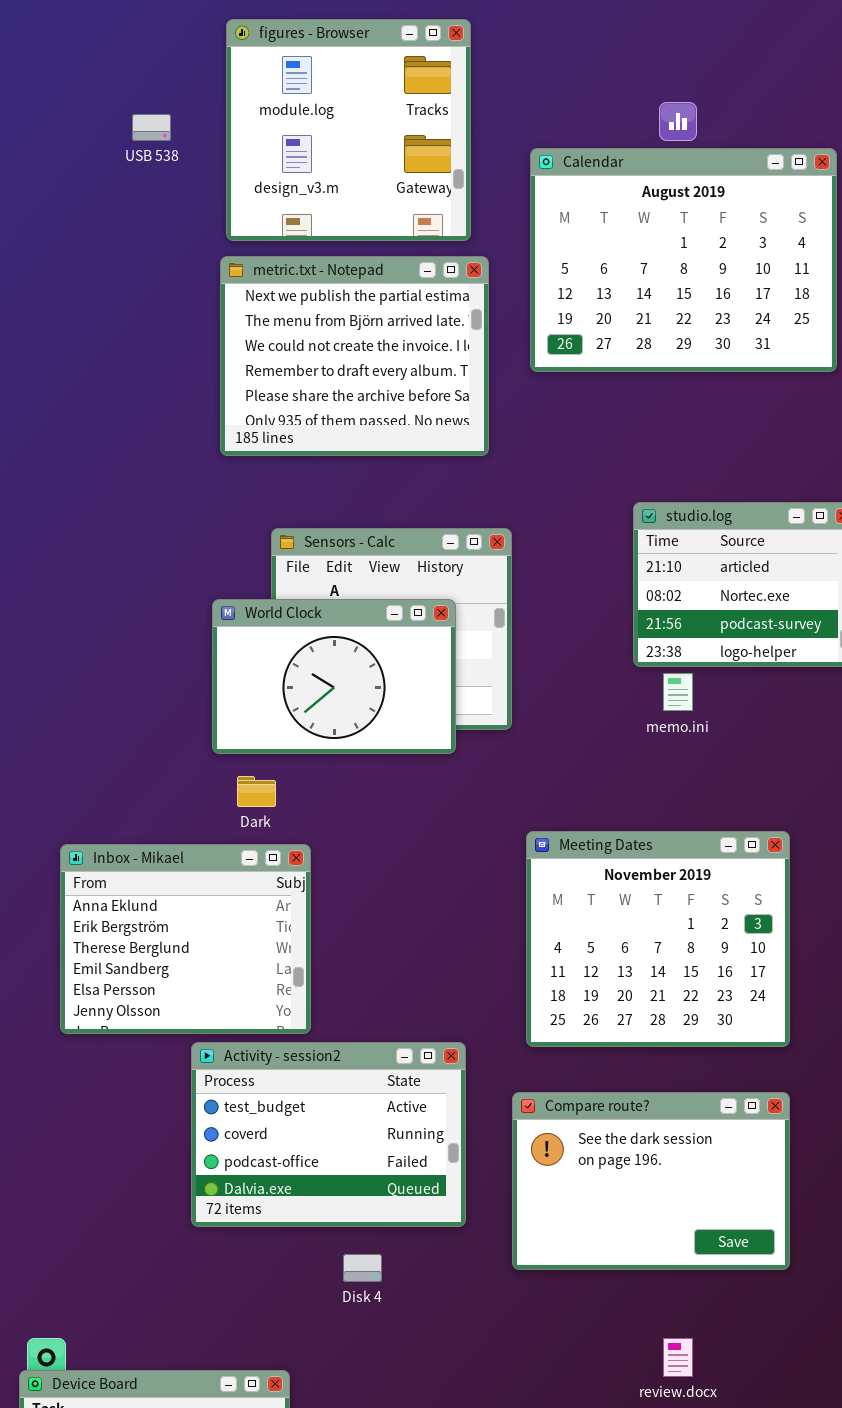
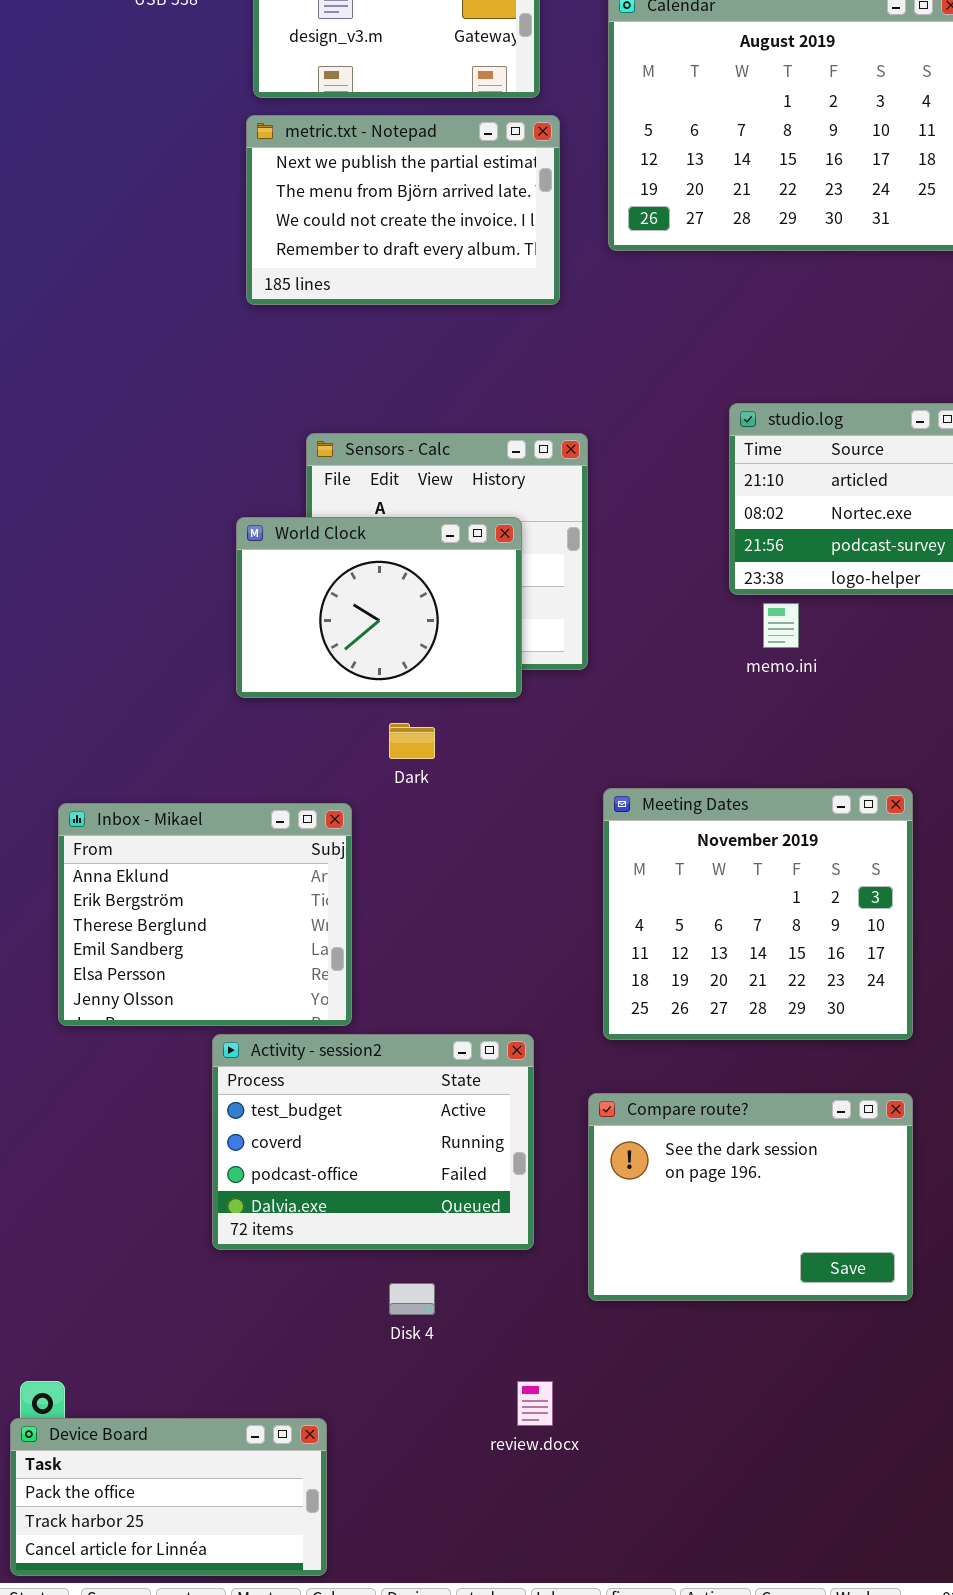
metric.txt - Notepad: [220,256,489,456] -> [246,115,560,305], resized
Dark: [237,776,276,807] -> [389,723,435,759], moved
review.docx: [663,1338,693,1377] -> [517,1381,553,1426], moved

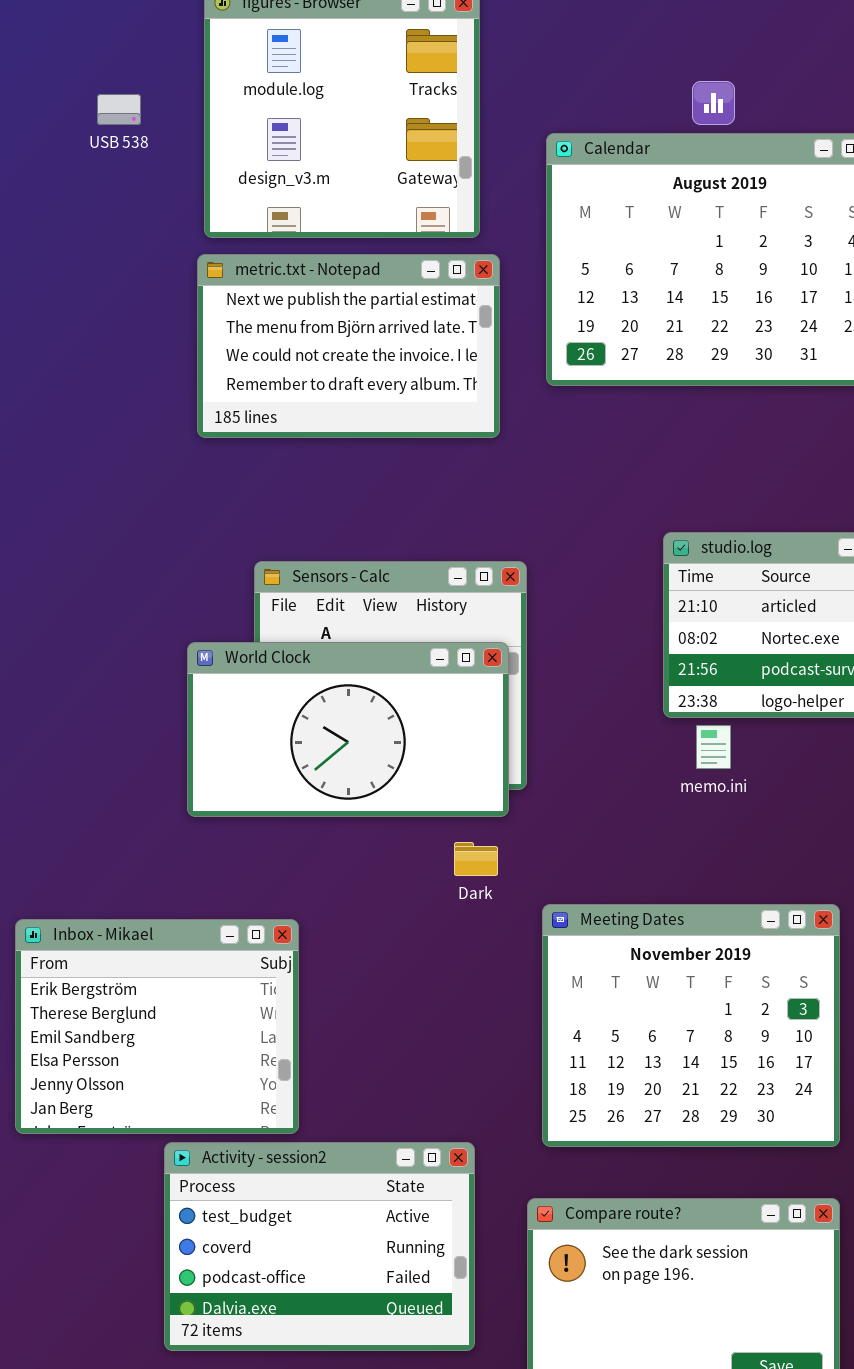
World Clock: [236,517,522,698] -> [187,642,509,817], resized
Dark: [389,723,435,759] -> [454,842,498,876], moved
Inbox - Mikael: [58,803,352,1026] -> [15,919,299,1134], scrolled down 1 row

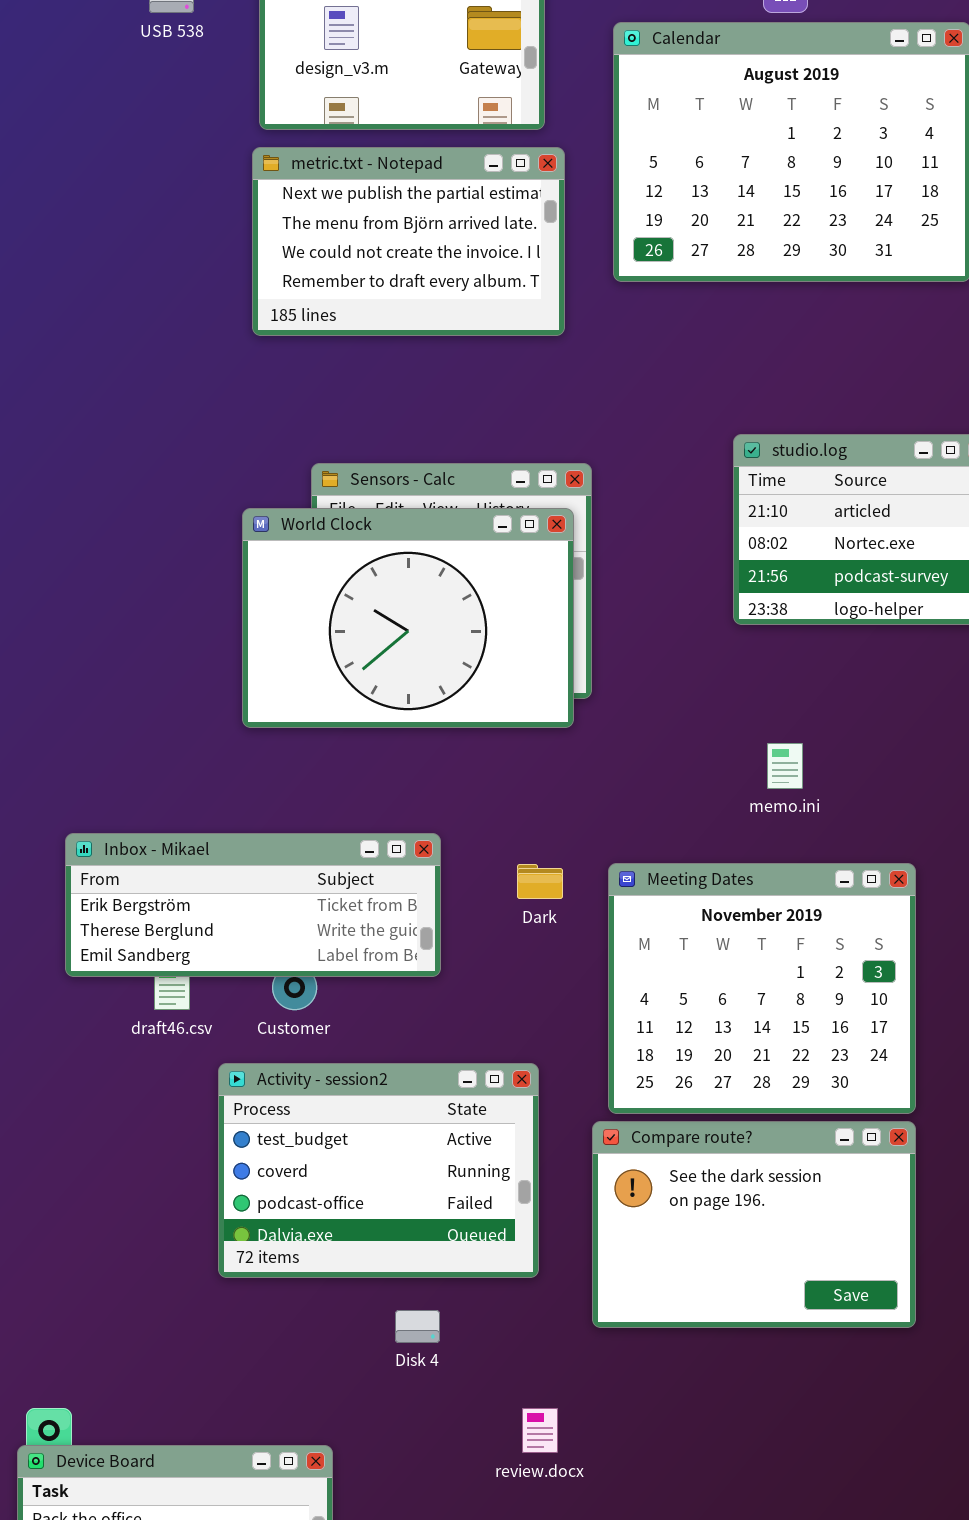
World Clock: [187,642,509,817] -> [242,508,574,728], resized
memo.ini: [696,725,731,769] -> [767,743,803,789], moved
Dark: [454,842,498,876] -> [517,864,563,899], moved
Meeting Dates: [542,904,840,1147] -> [608,863,916,1114], moved
Inbox - Mikael: [15,919,299,1134] -> [65,833,441,977], resized

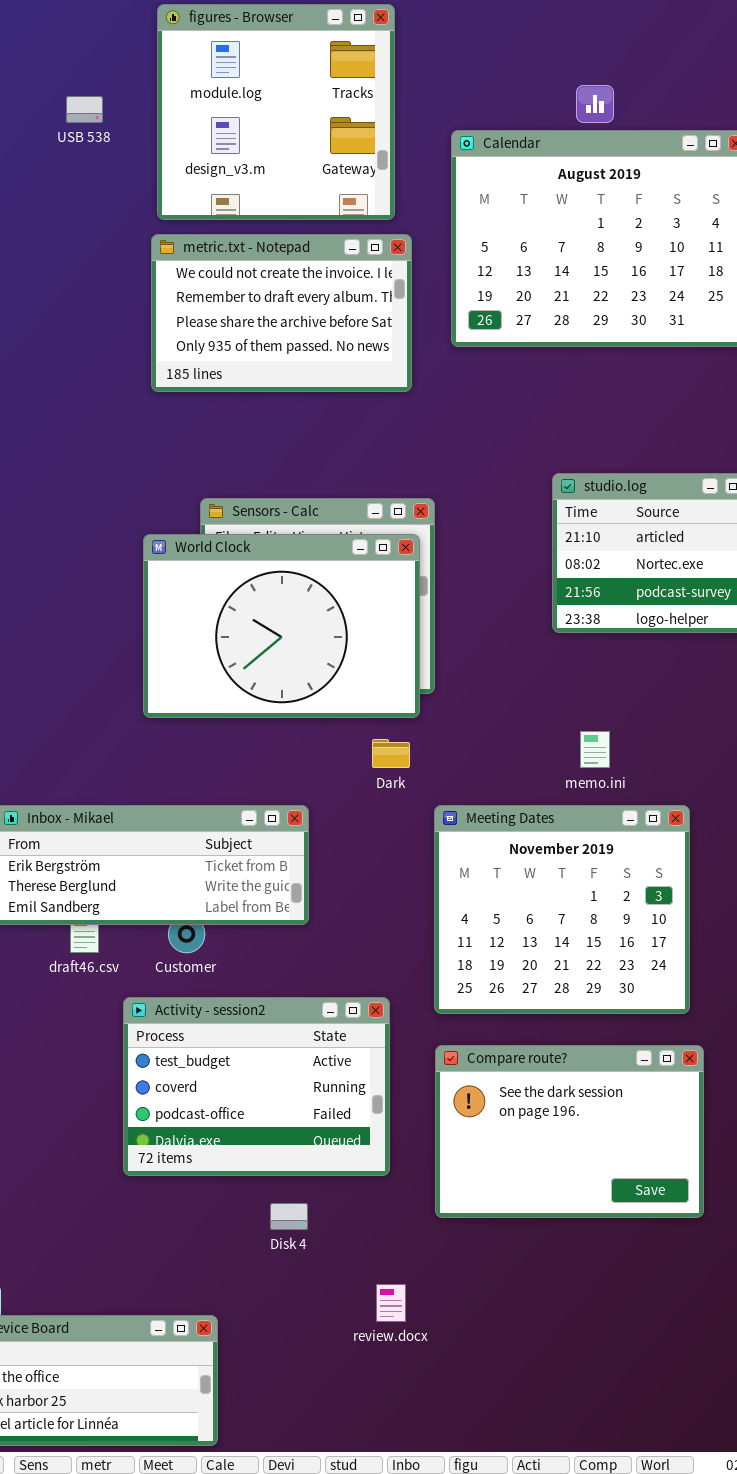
metric.txt - Notepad: [252,147,565,336] -> [151,234,412,392], scrolled down 2 rows
Meeting Dates: [608,863,916,1114] -> [434,805,690,1014], moved
Dark: [517,864,563,899] -> [372,739,410,768], moved

